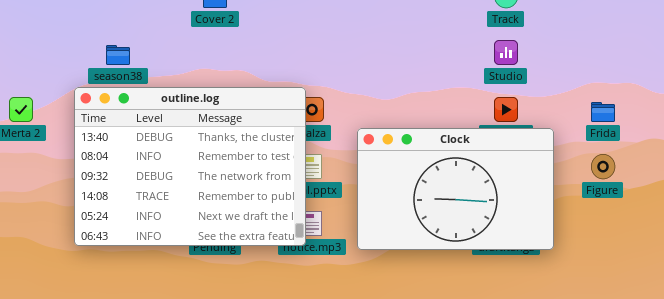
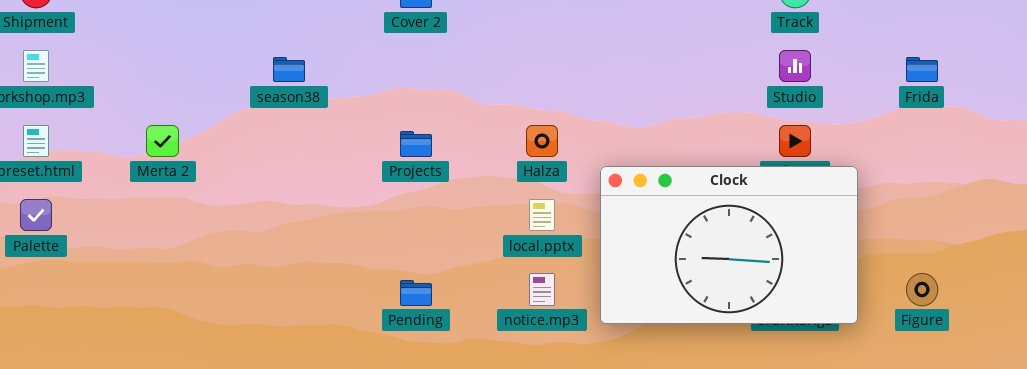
outline.log: [74,87,306,246] -> none, closed
Frida: [591,102,615,122] -> [906,57,938,82], moved
Figure: [591,154,615,179] -> [906,273,938,306], moved

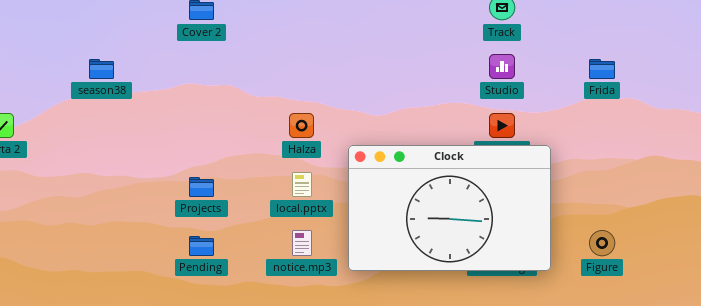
Projects: [400,131,432,157] -> [189,177,214,197], moved

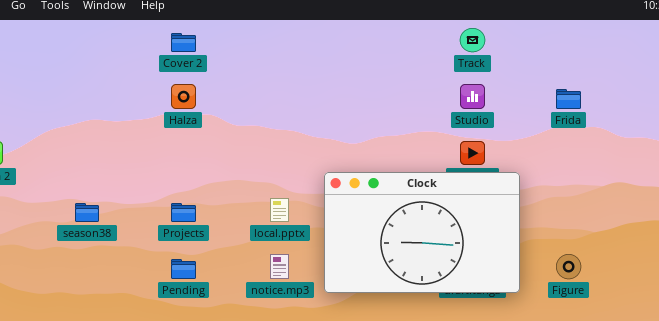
season38: [89,59,114,79] -> [75,203,99,222], moved
Halza: [289,113,314,138] -> [171,84,196,109], moved

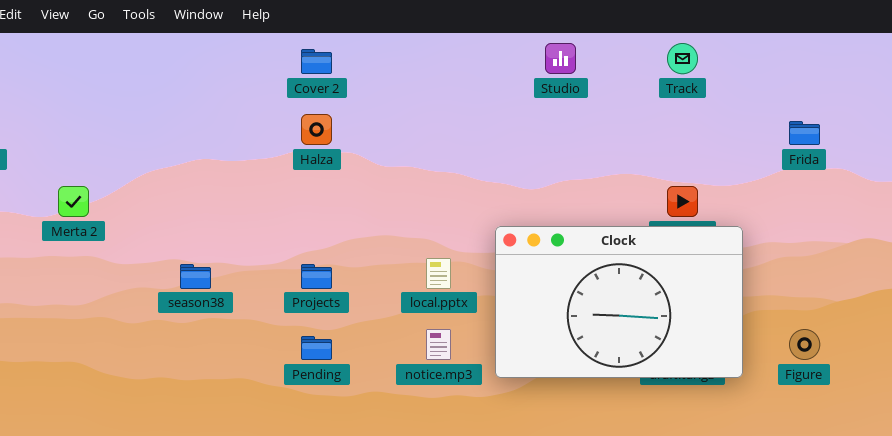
Studio: [460,84,485,109] -> [545,43,576,74], moved

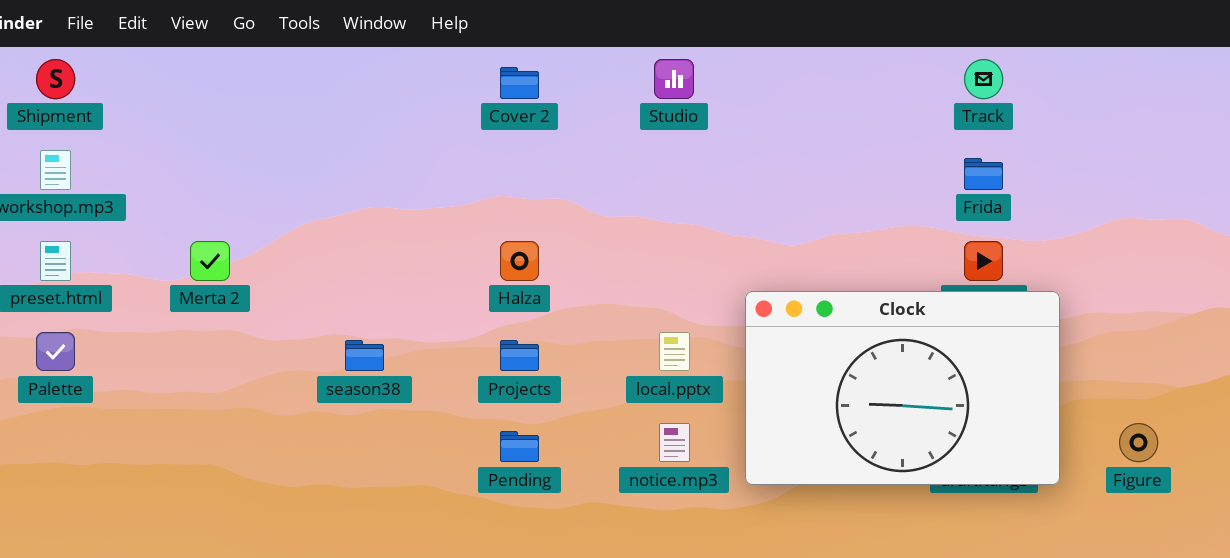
Studio: [545,43,576,74] -> [654,59,694,99], moved
Halza: [301,114,332,145] -> [500,241,539,281], moved
Frida: [789,121,820,145] -> [964,158,1003,190], moved

